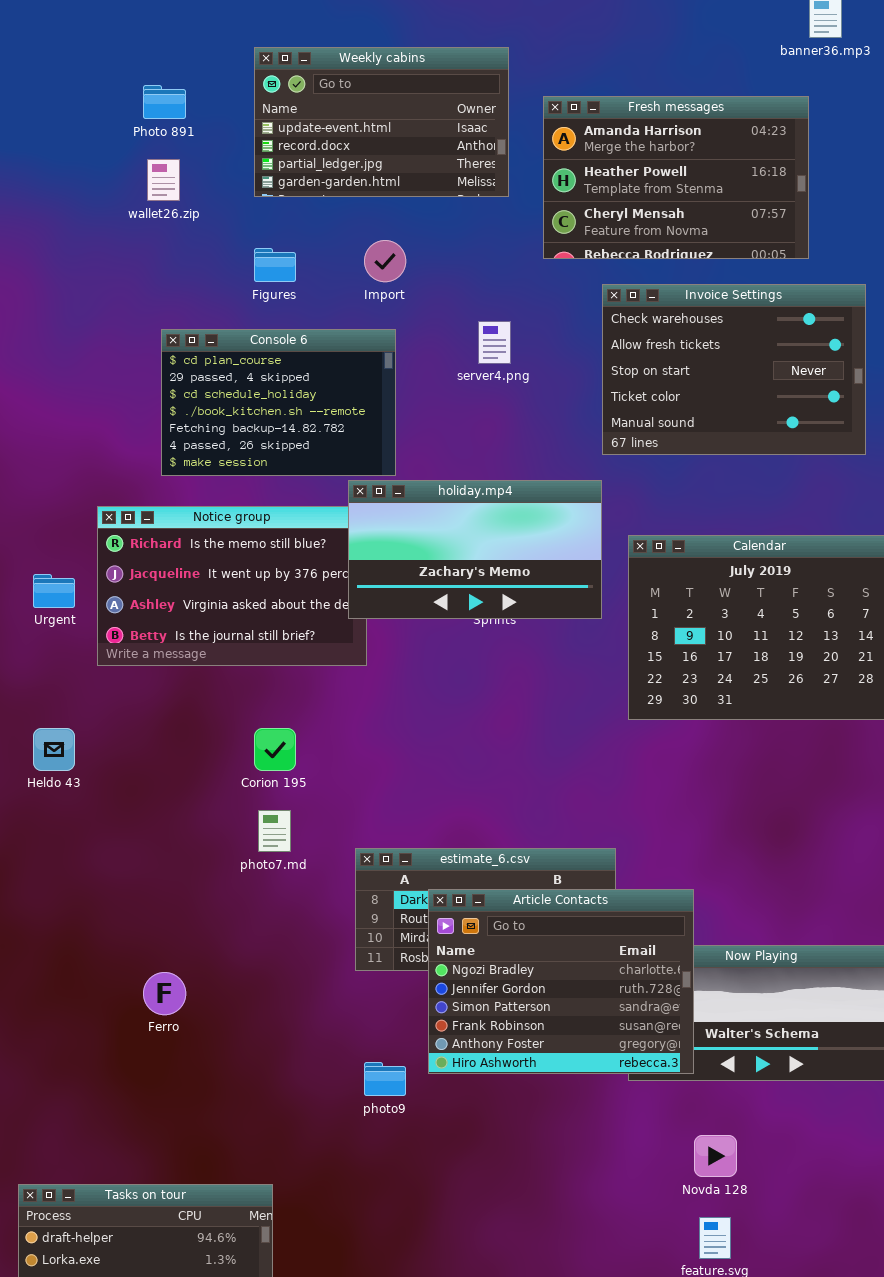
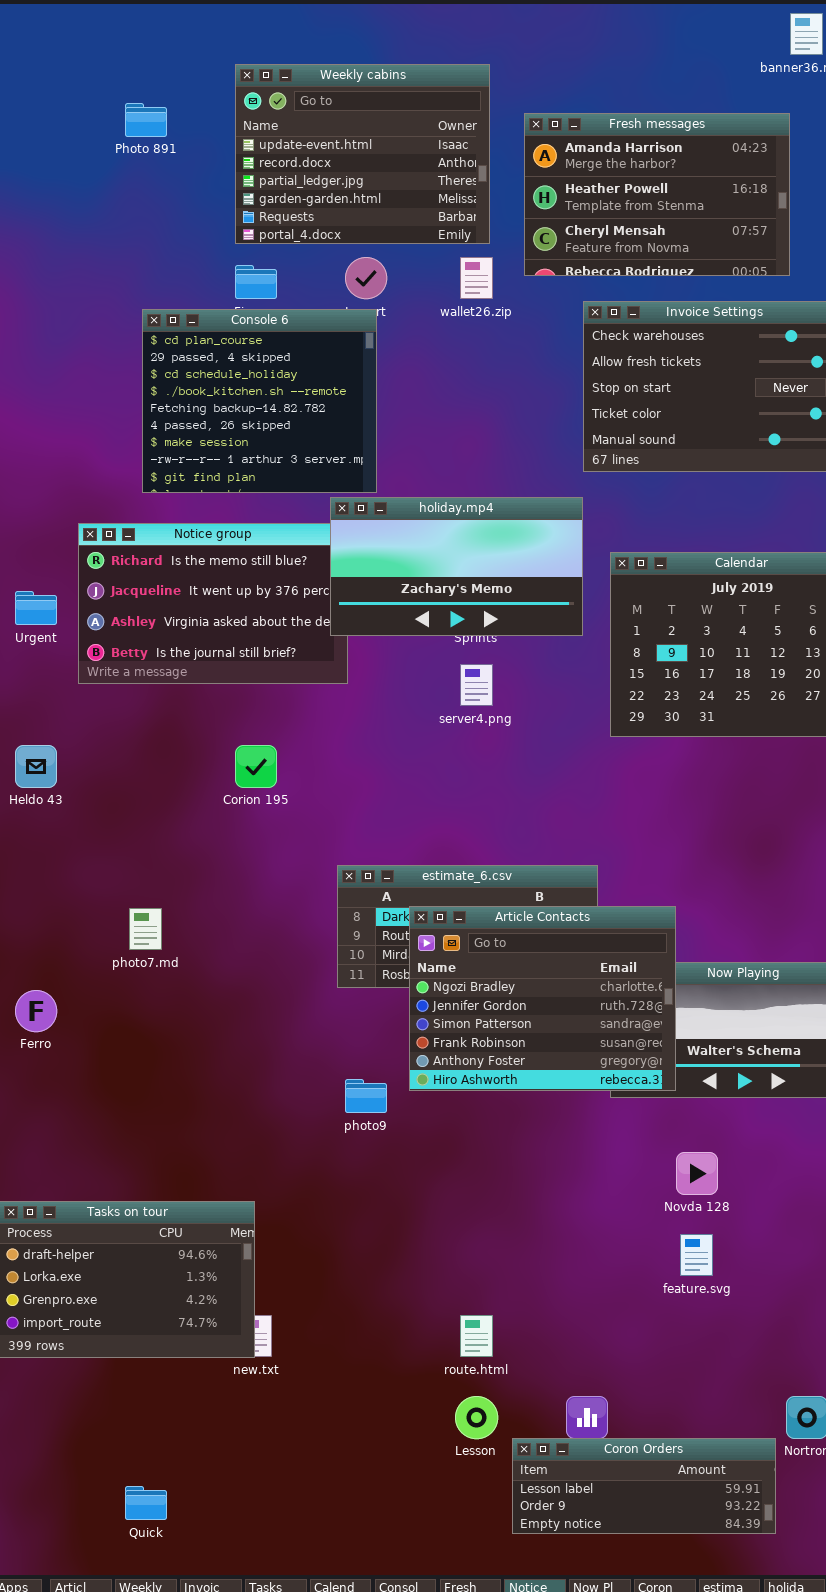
Weekly cabins: [254,47,509,197] -> [235,64,490,244], resized
wallet26.zip: [147,159,180,201] -> [460,257,493,299], moved
server4.png: [478,321,511,364] -> [460,664,493,706], moved
Console 6: [161,329,396,476] -> [142,309,377,493], resized
photo7.md: [258,810,291,852] -> [129,908,162,950], moved
Ferro: [143,972,186,1015] -> [15,990,57,1032], moved

